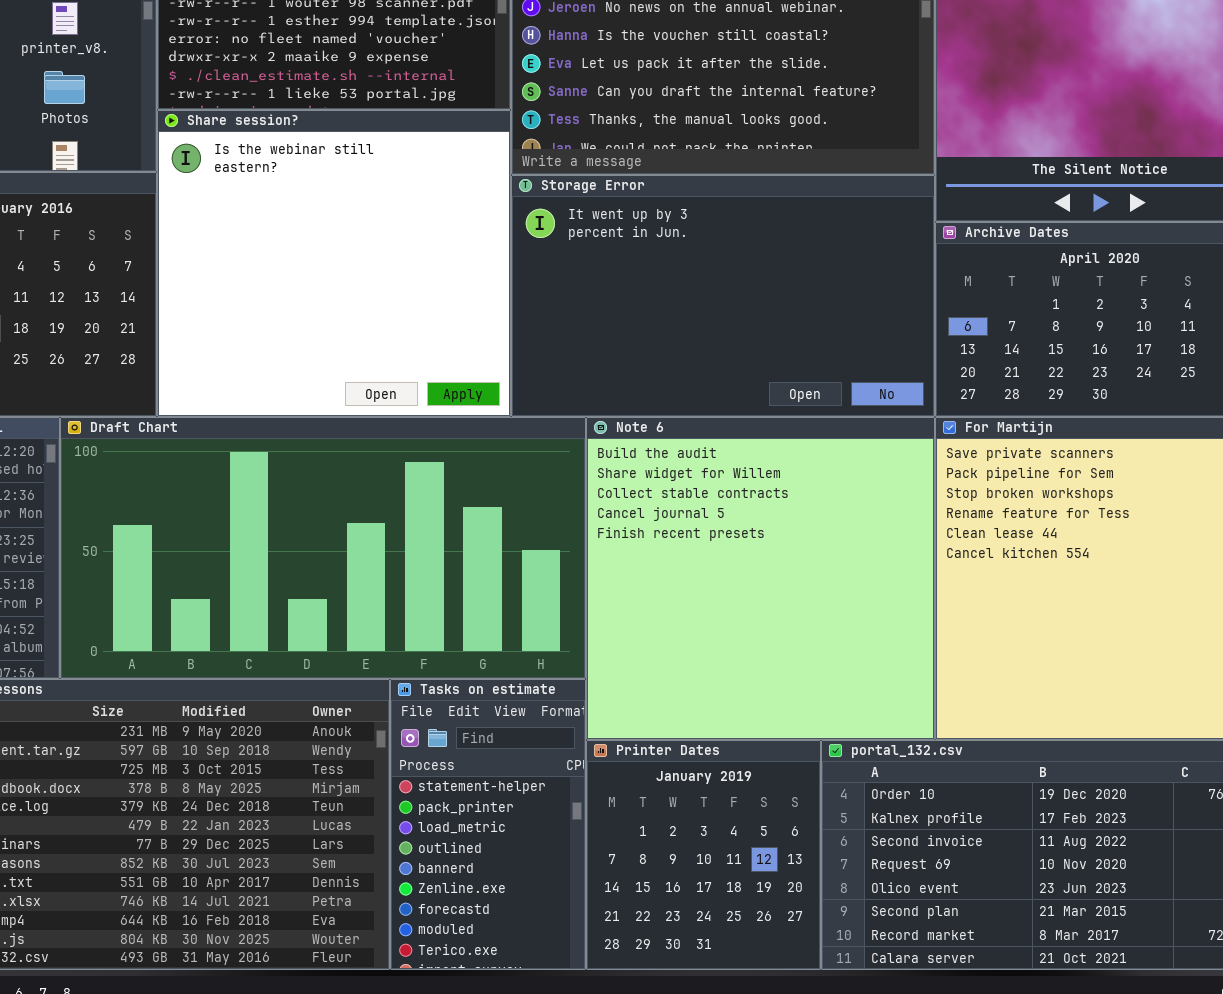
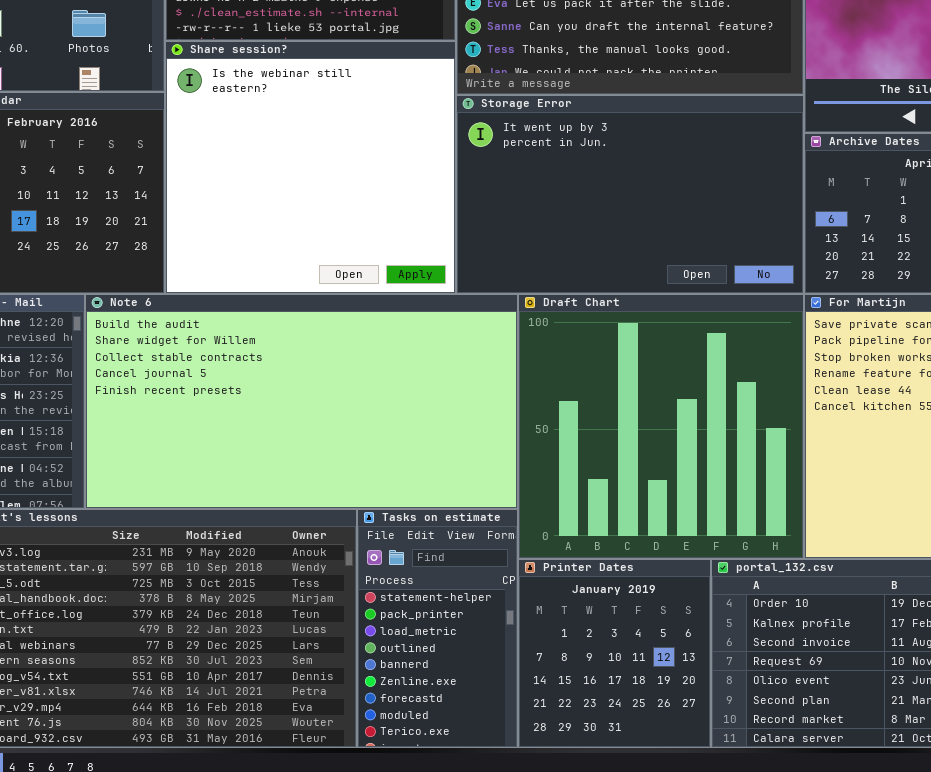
Draft Chart: [60,417,586,679] -> [518,294,804,559], moved, resized
Note 6: [586,417,935,740] -> [85,294,518,509], moved, resized

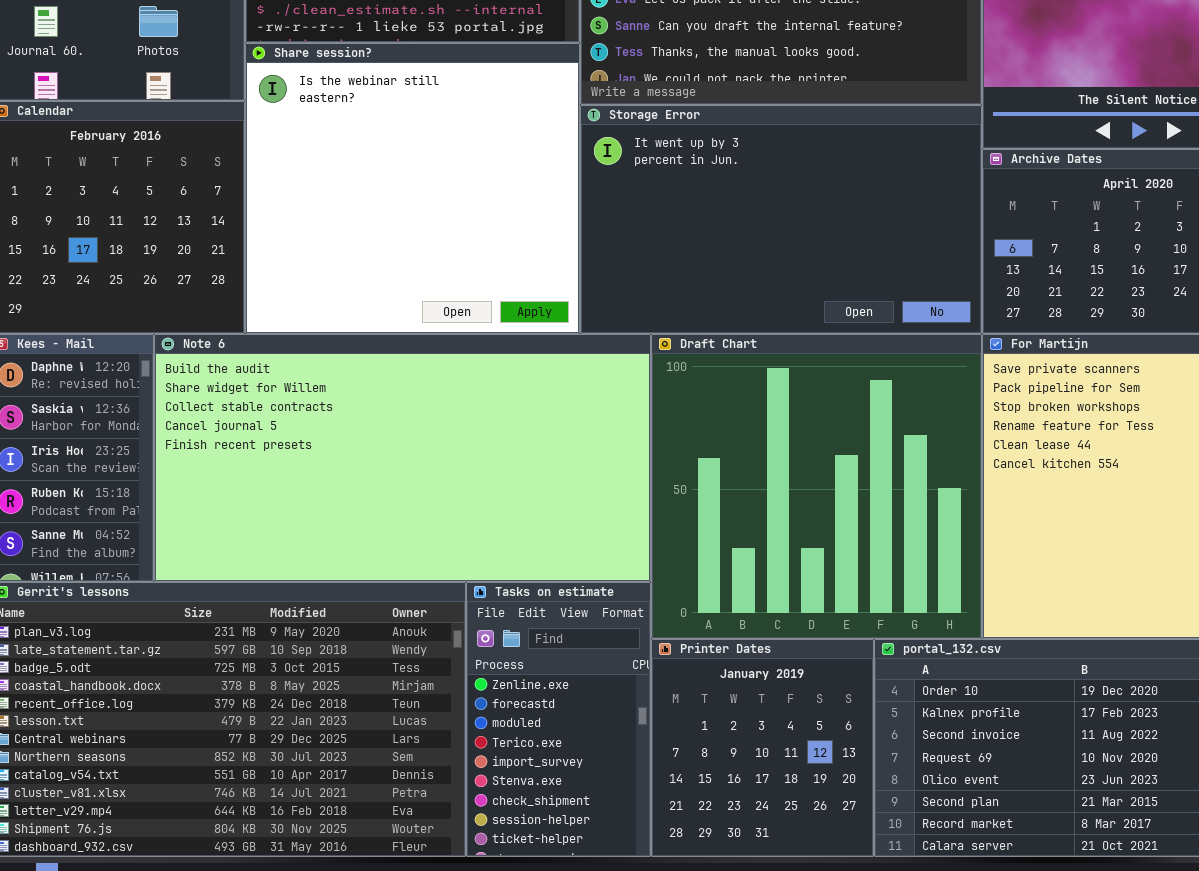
Tasks on estimate: [357,509,518,748] -> [466,582,651,857], scrolled down 5 rows

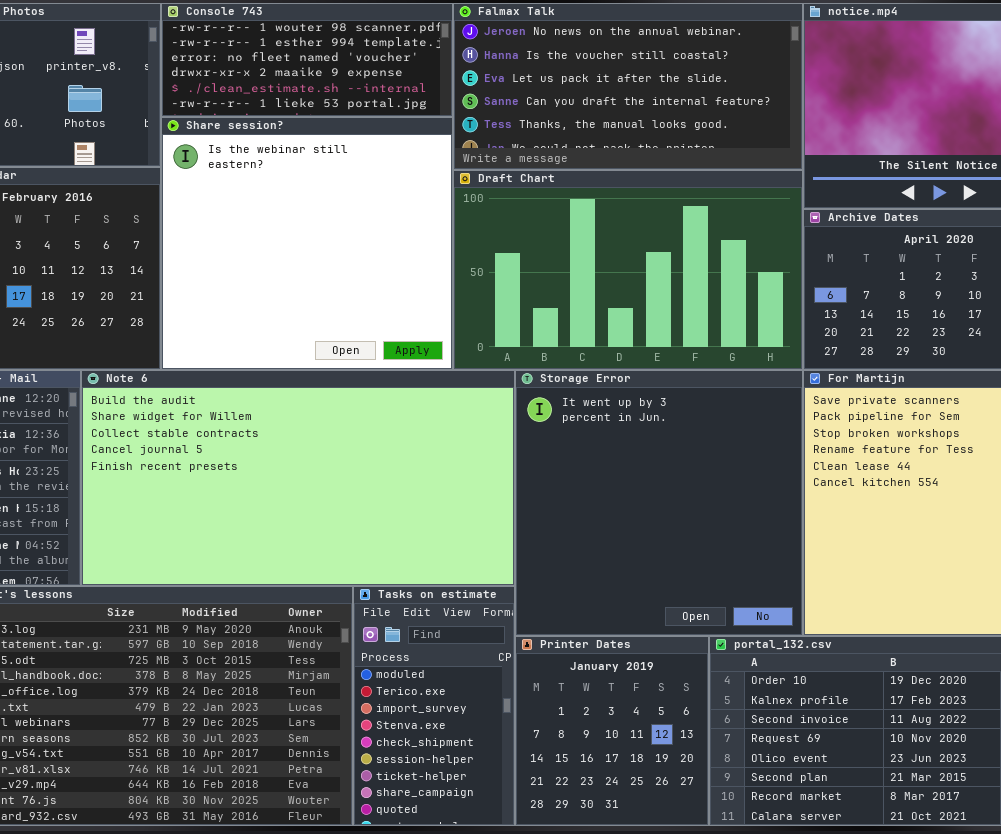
Storage Error: [580,105,982,334] -> [515,370,803,636], moved, resized
Draft Chart: [651,334,982,639] -> [453,170,803,370], moved, resized
Tasks on estimate: [466,582,651,857] -> [353,586,515,826], scrolled down 2 rows

